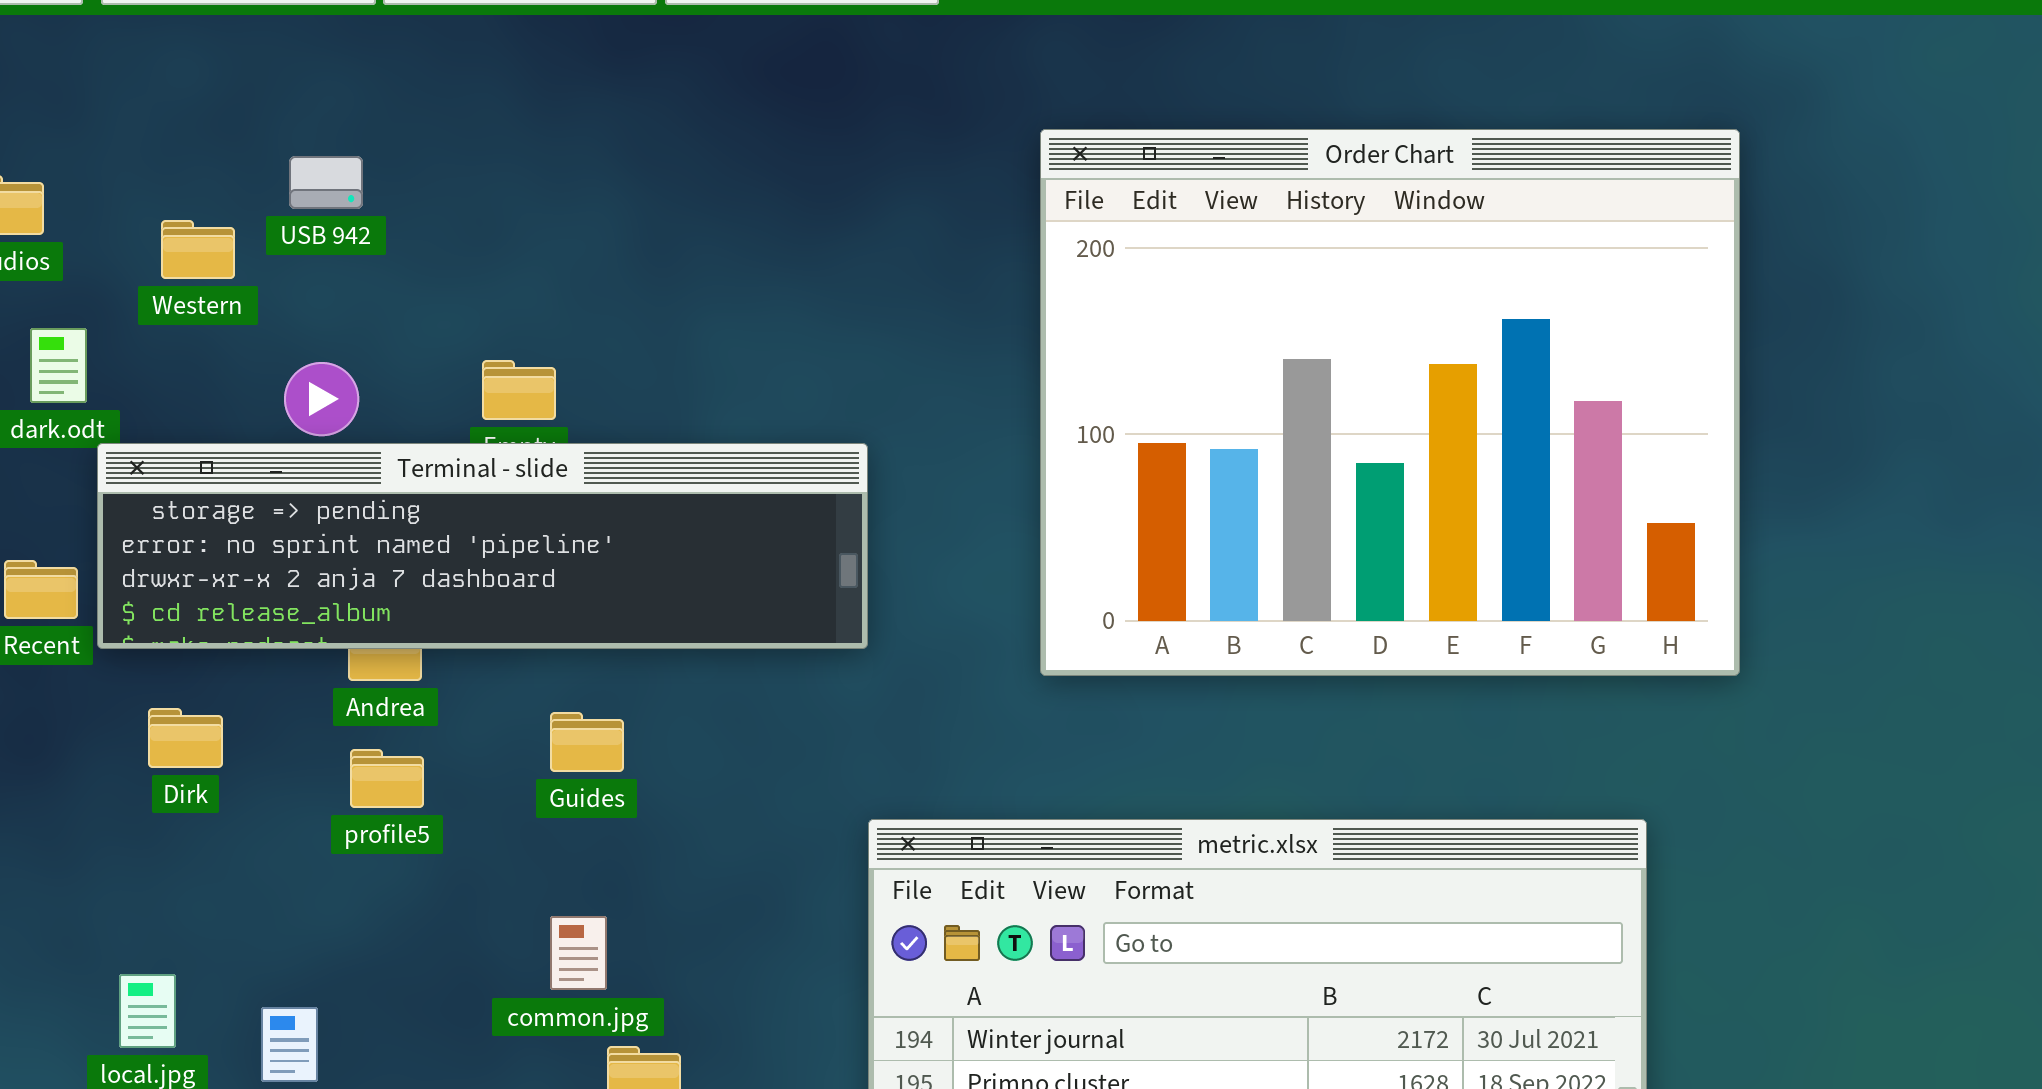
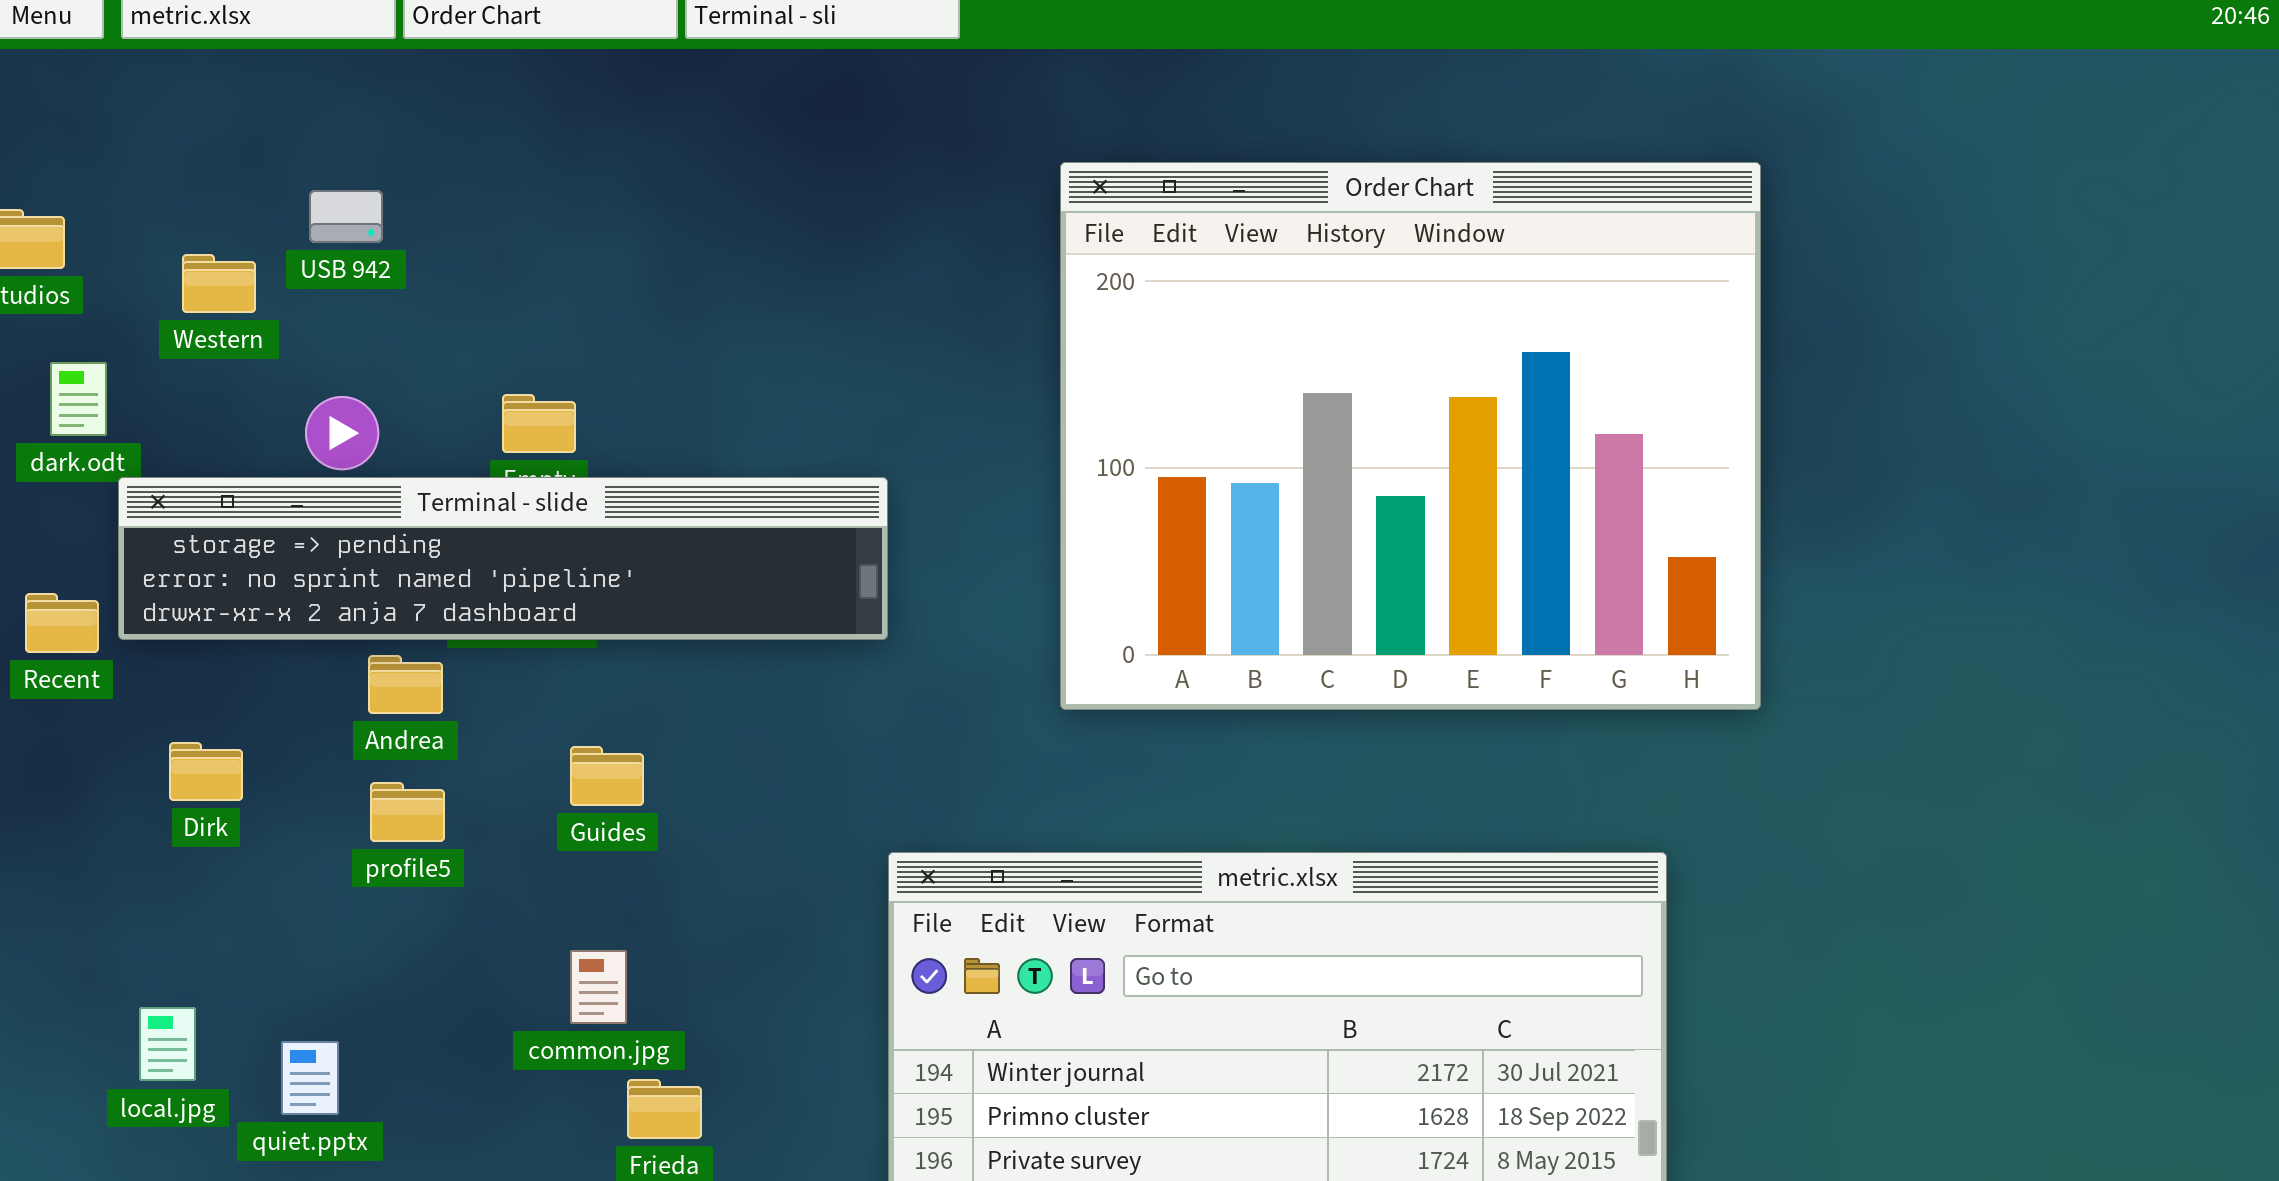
Terminal - slide: [97,443,868,649] -> [118,477,888,640], resized

